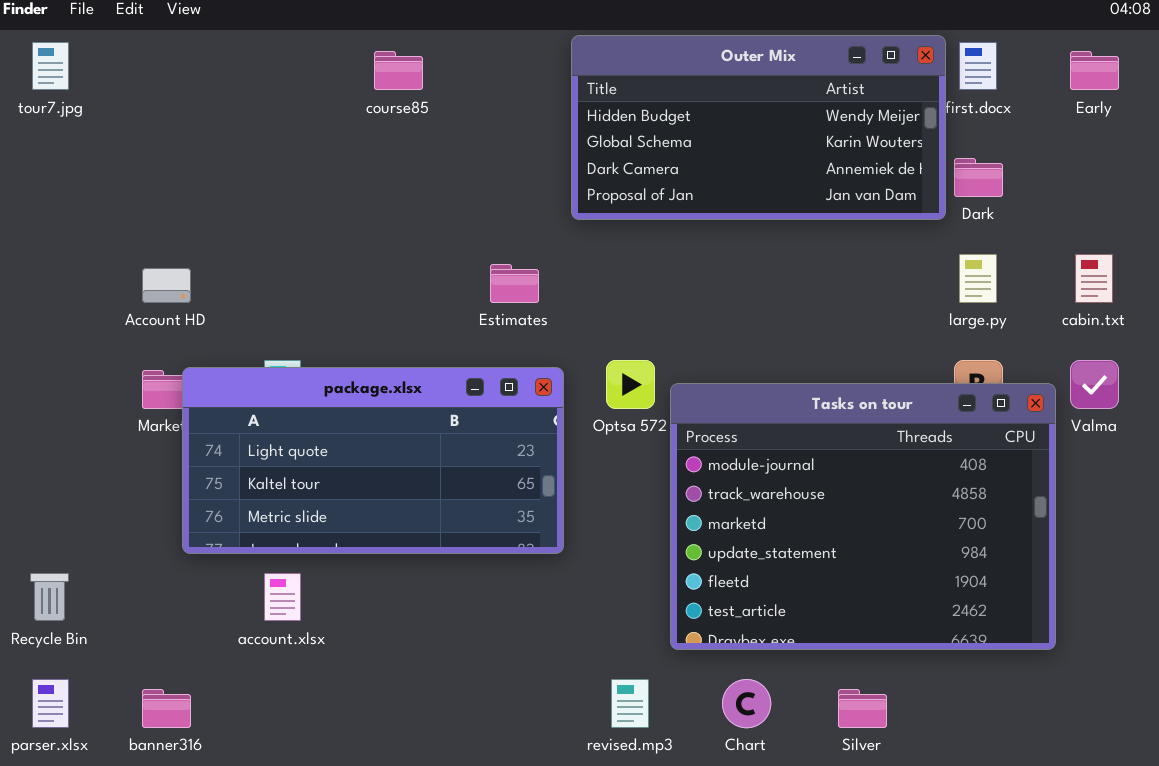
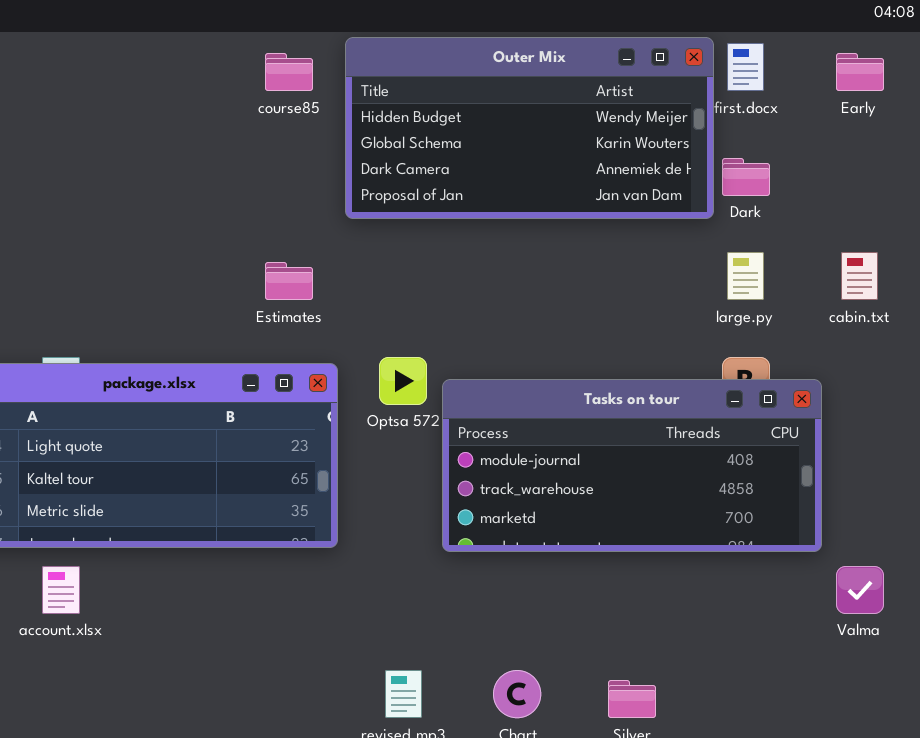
course85: [374,51,423,90] -> [265,53,313,91], moved
Valma: [1070,360,1119,409] -> [836,566,884,614], moved
Tasks on tour: [670,383,1056,650] -> [442,379,822,552], resized

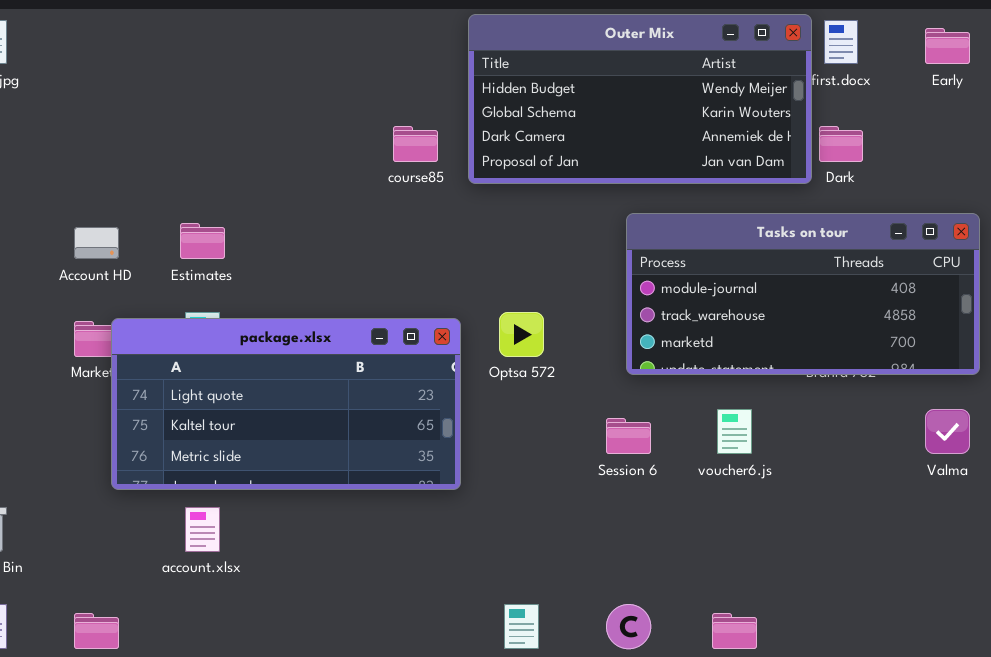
course85: [265,53,313,91] -> [393,126,438,162], moved
Estimates: [265,262,313,300] -> [180,223,225,259], moved
Tasks on tour: [442,379,822,552] -> [626,213,980,375], moved
Valma: [836,566,884,614] -> [925,409,970,454], moved

